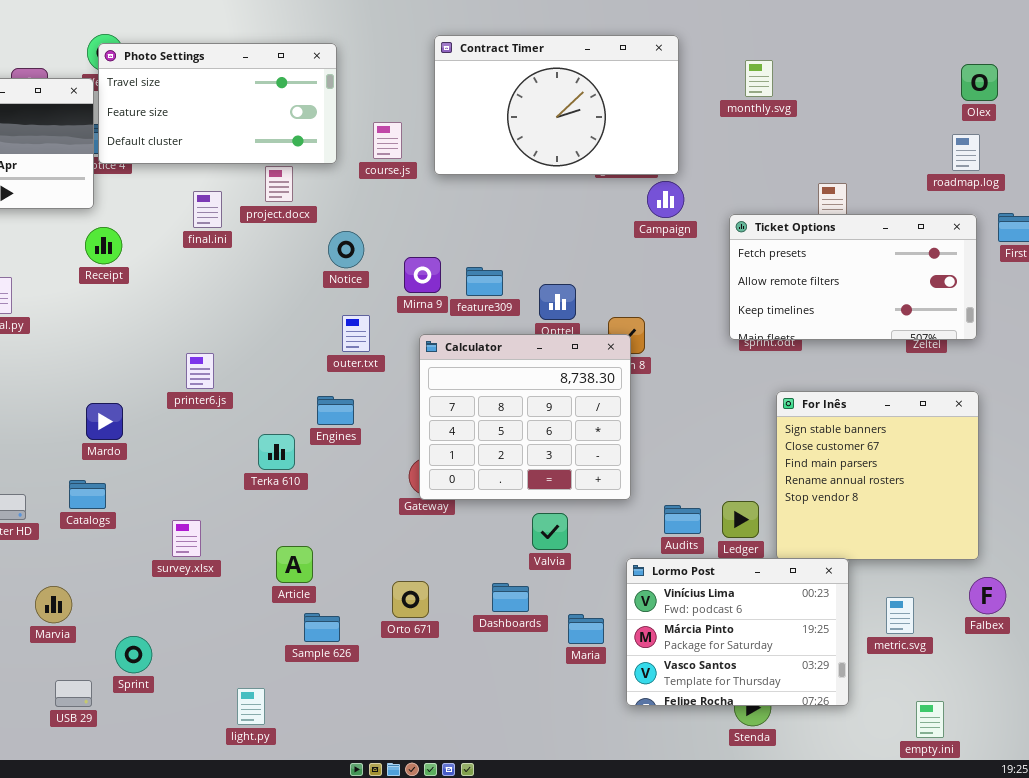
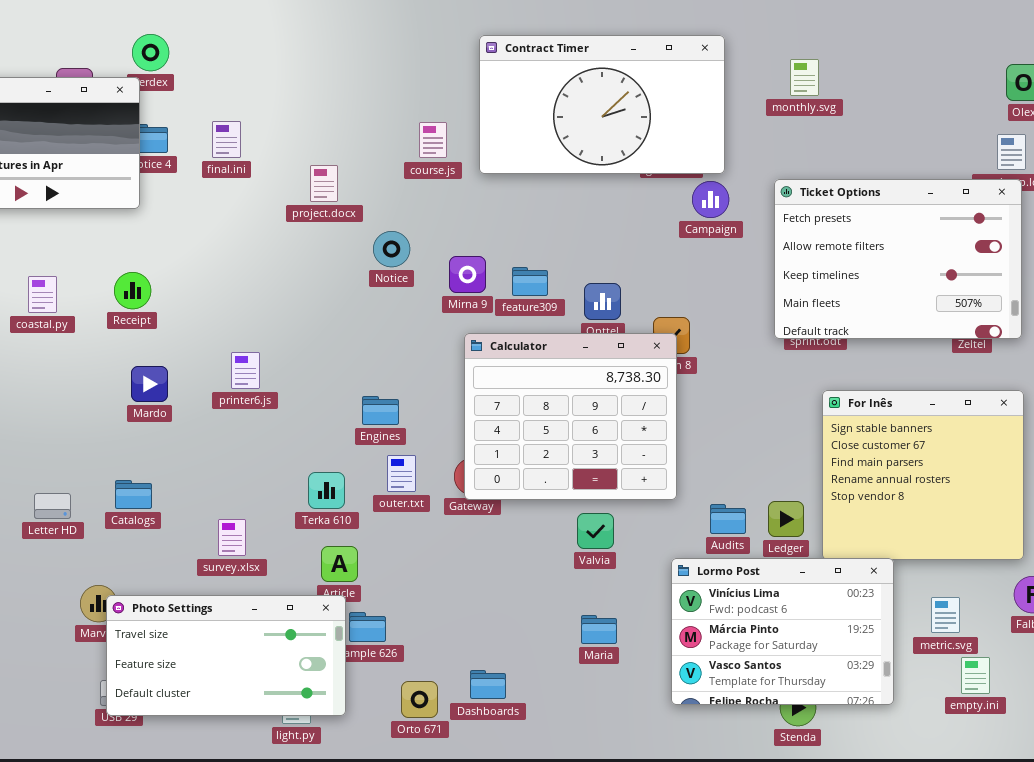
Photo Settings: [98,43,337,164] -> [106,595,346,716], moved
final.ini: [193,191,222,228] -> [212,121,241,158], moved
Ticket Options: [729,214,977,340] -> [774,179,1022,339], resized
Receipt: [85,227,122,264] -> [114,272,151,309], moved
outer.txt: [342,315,370,352] -> [387,455,416,492], moved
Mardo: [86,403,123,440] -> [131,366,168,402], moved
Terka 610: [258,434,295,470] -> [308,472,345,509], moved
Orto 671: [392,581,429,618] -> [401,681,438,718], moved
Dashboards: [492,583,529,612] -> [470,670,506,699], moved
Maria: [568,614,604,644] -> [581,615,617,644], moved
empty.ini: [916,701,944,738] -> [961,657,990,694], moved

